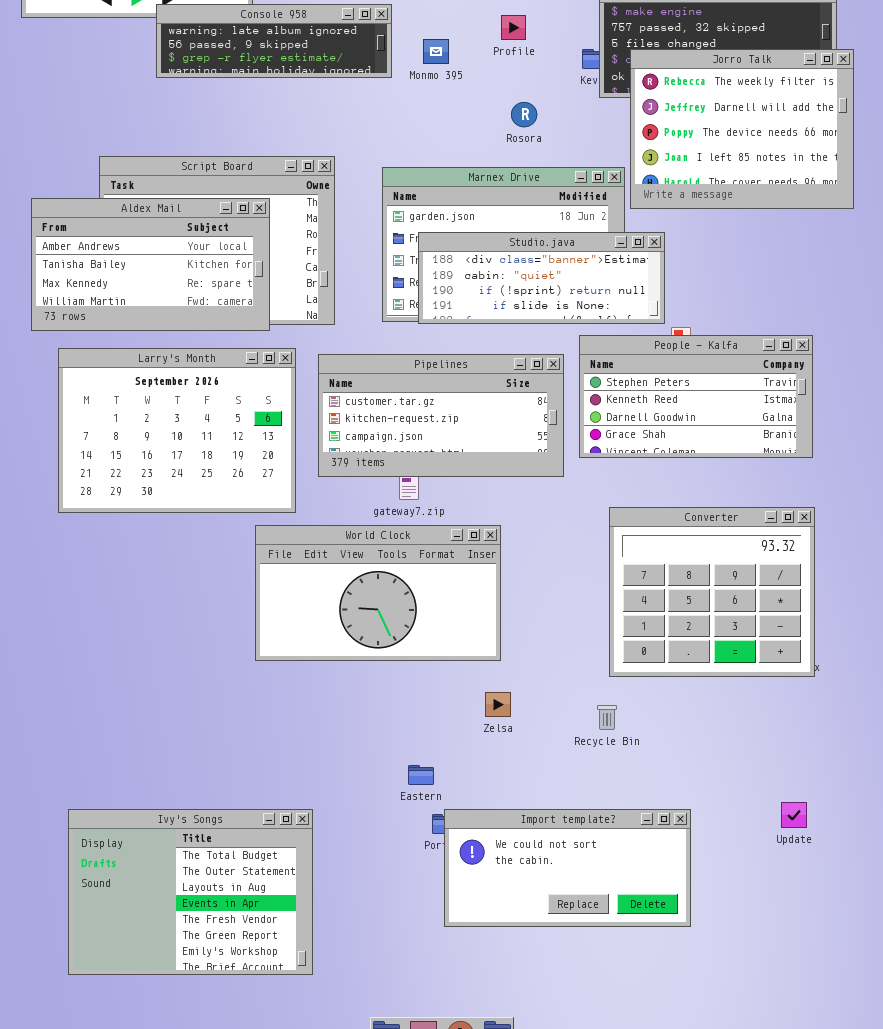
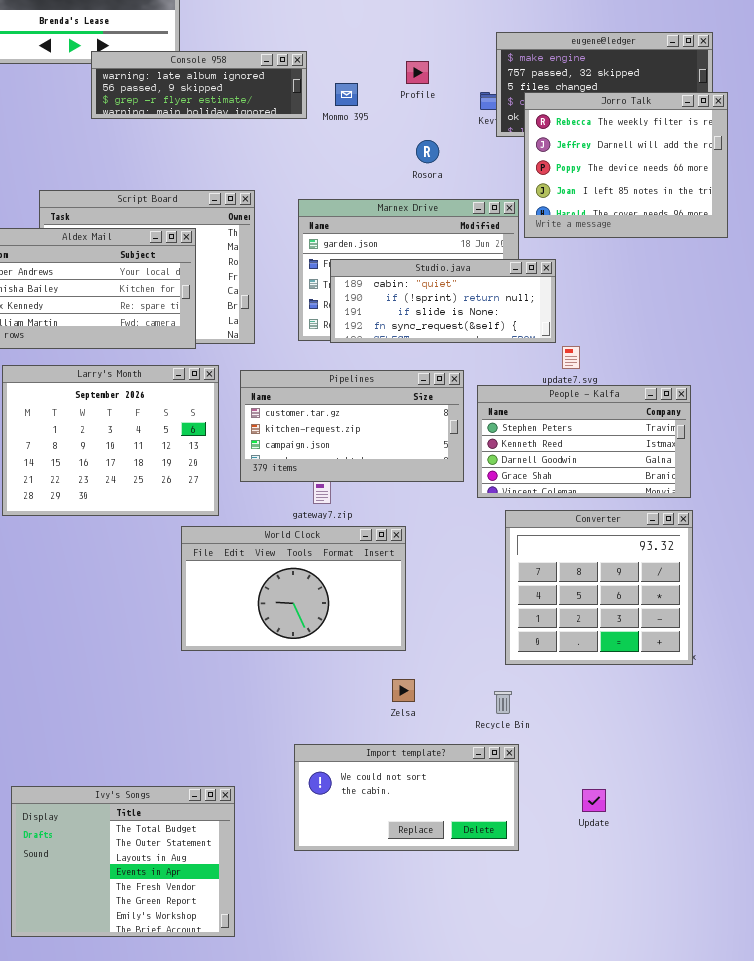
Studio.java: [418,232,665,324] -> [330,259,556,343], scrolled down 1 row
People - Kalfa: [579,335,813,458] -> [477,385,691,498], moved
Update: [781,802,807,828] -> [582,789,606,812], moved
Import template?: [444,809,691,927] -> [294,744,519,851], moved

